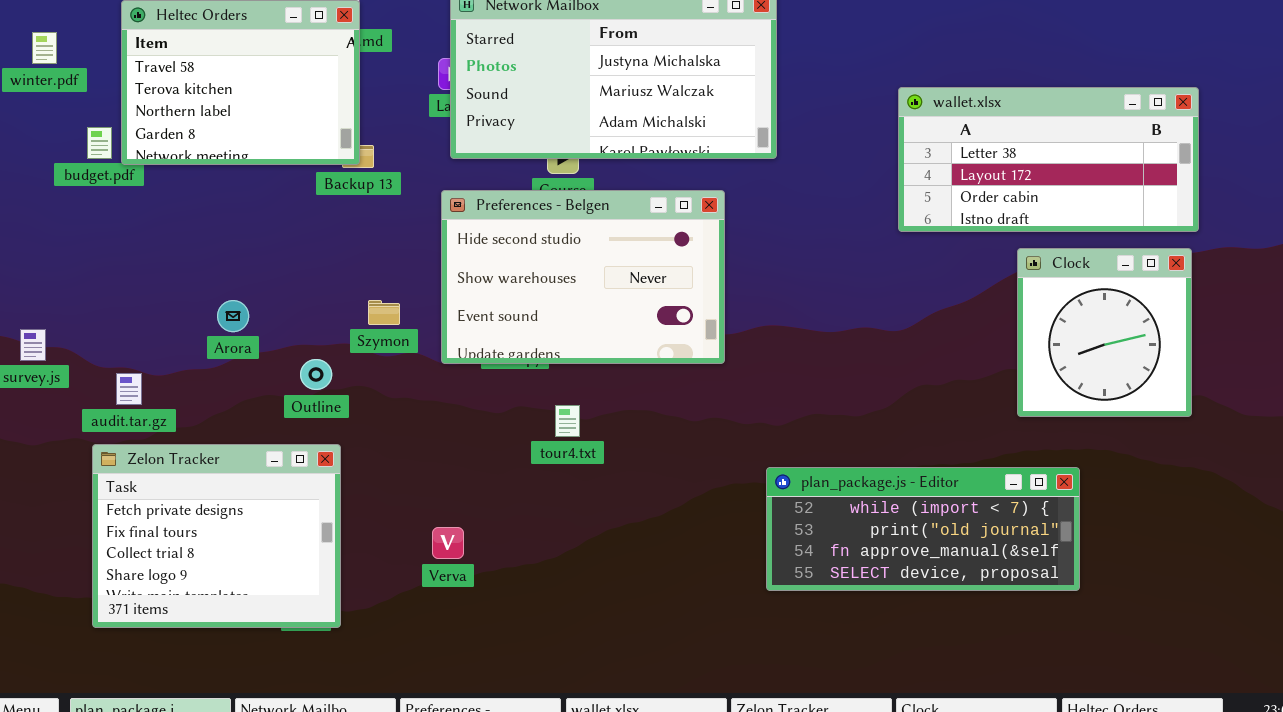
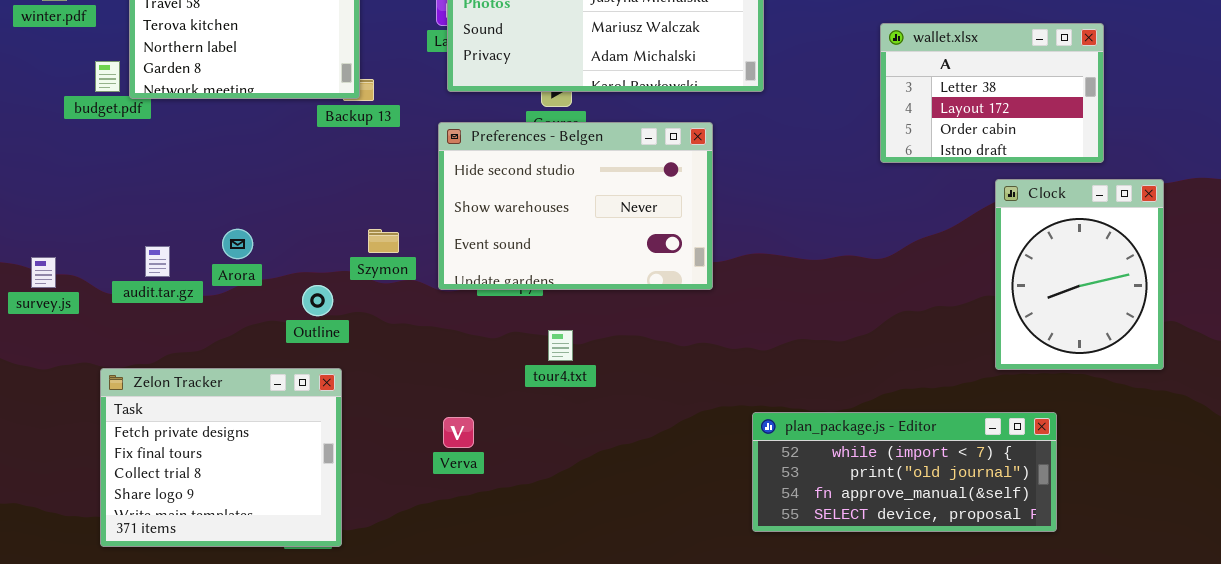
wallet.xlsx: [898,87,1199,232] -> [880,23,1104,163], resized
Clock: [1017,248,1192,417] -> [995,179,1164,370], resized
audit.tar.gz: [116,373,142,405] -> [145,246,170,277], moved
plan_package.js - Editor: [766,467,1080,591] -> [752,412,1057,532], moved
Verva: [432,527,464,559] -> [443,417,474,448], moved

